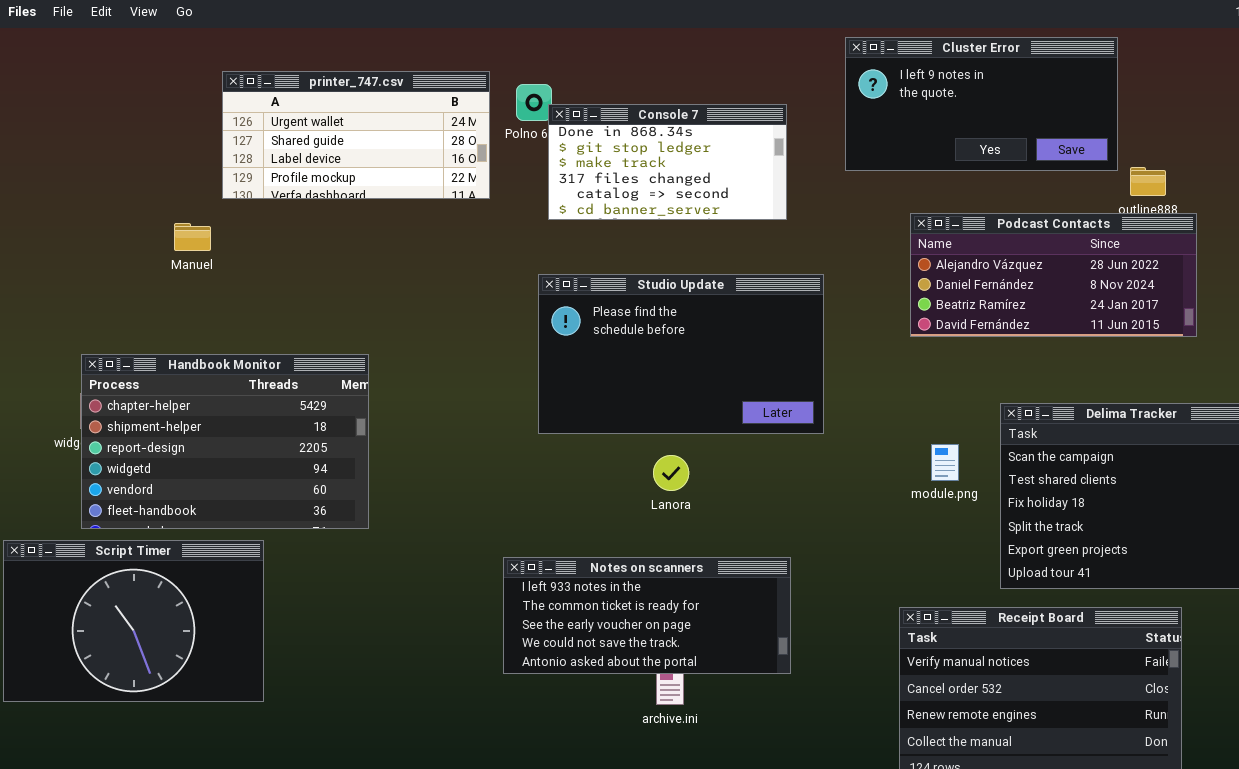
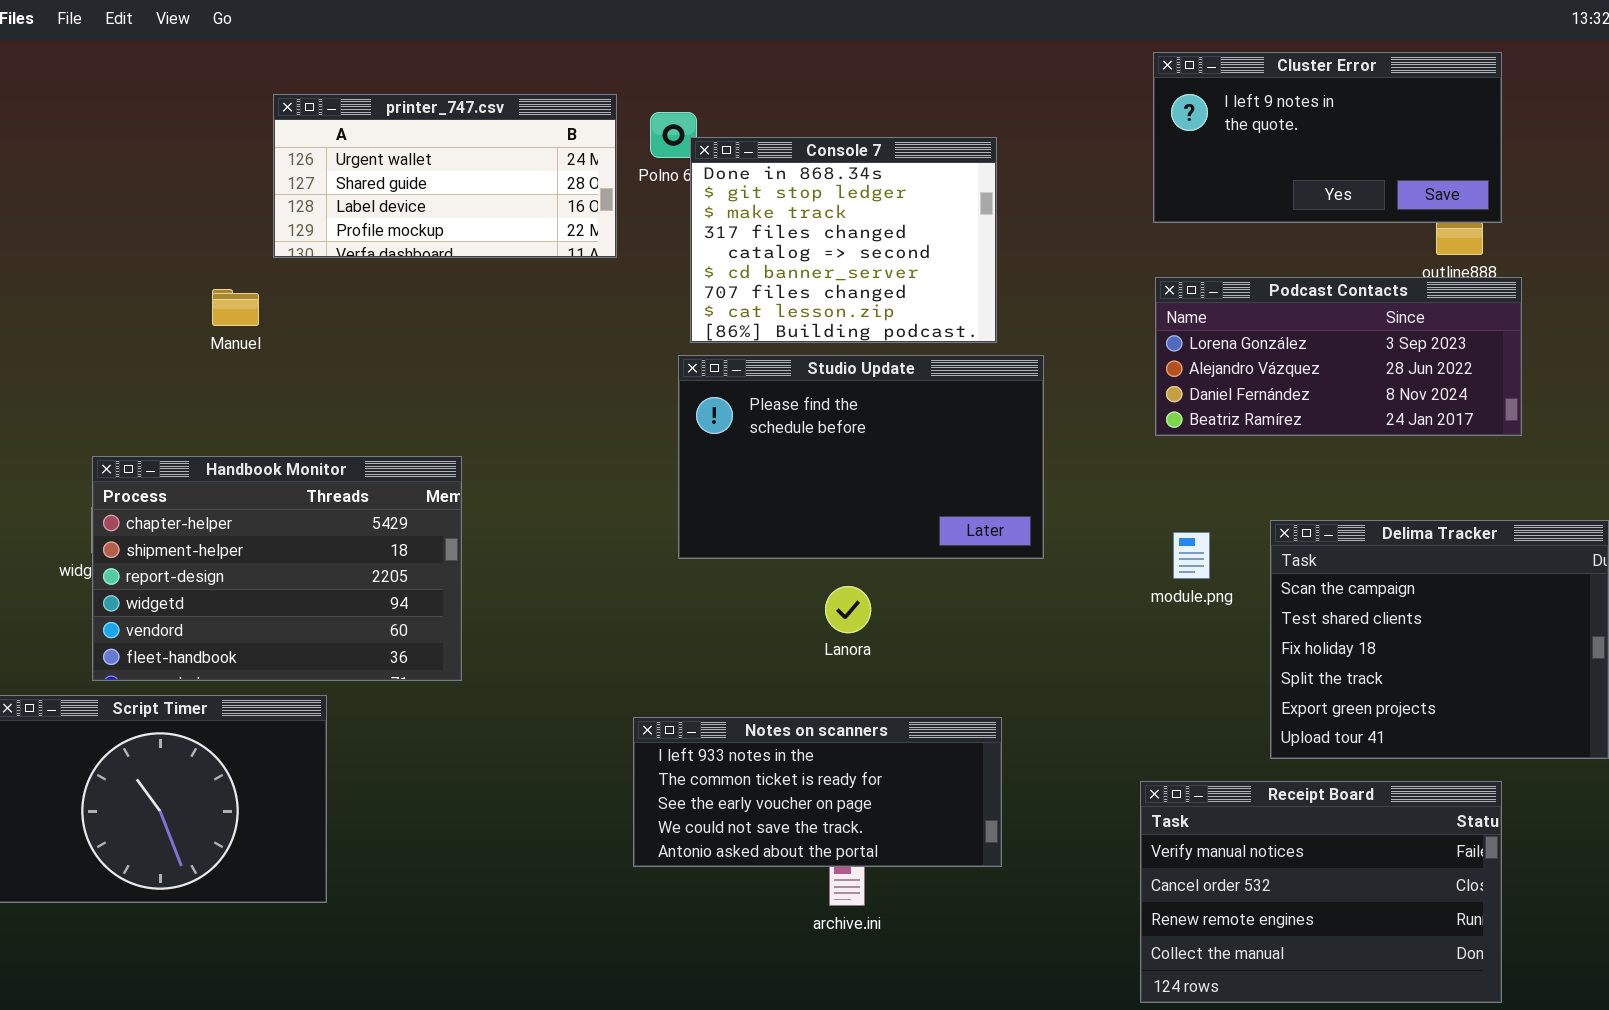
Cluster Error: [845,37,1118,171] -> [1153,52,1502,223], moved
Console 7: [548,104,787,220] -> [690,137,997,343], resized
Podcast Contacts: [910,213,1197,337] -> [1155,277,1522,436], scrolled up 1 row
module.png: [931,444,959,481] -> [1173,532,1210,579], moved

